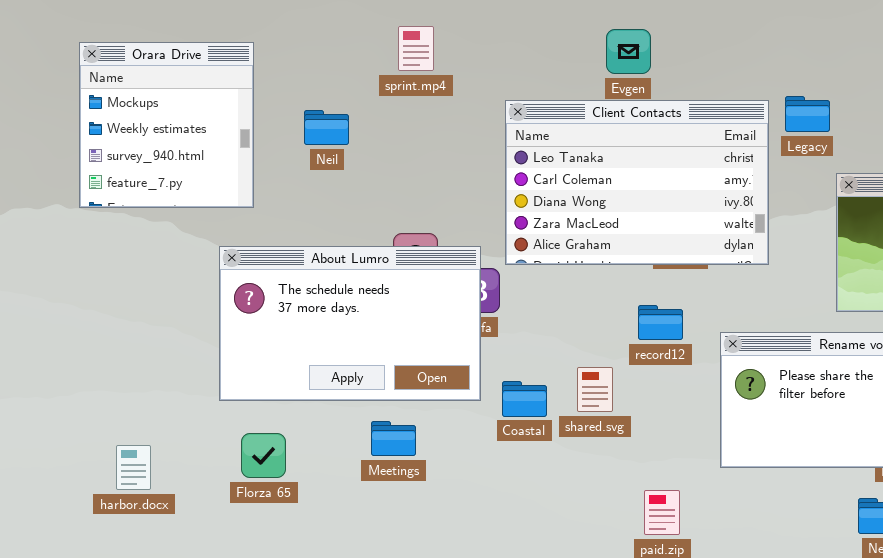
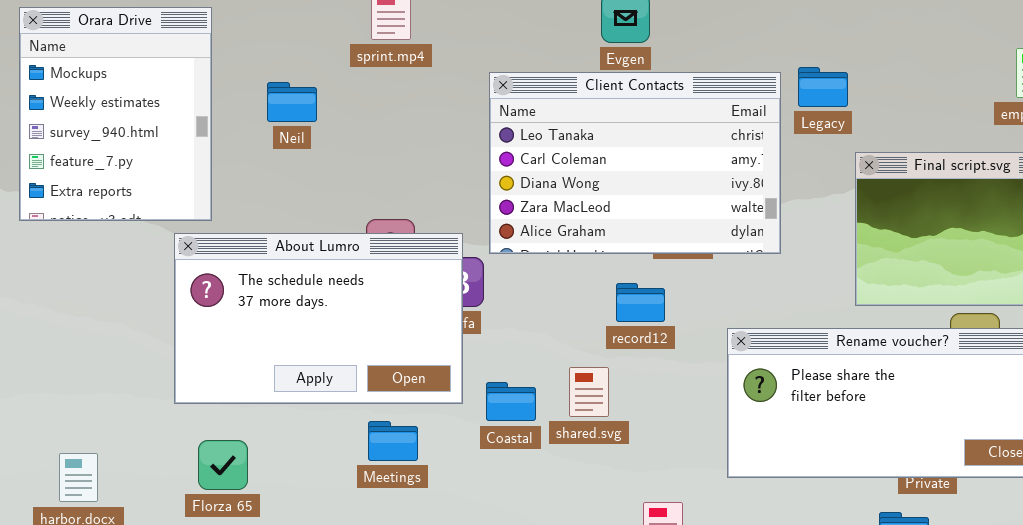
Orara Drive: [79,42,254,208] -> [19,7,212,221], resized
record12: [638,305,683,340] -> [616,283,665,322], moved
Meetings: [371,421,416,456] -> [368,421,418,461], moved

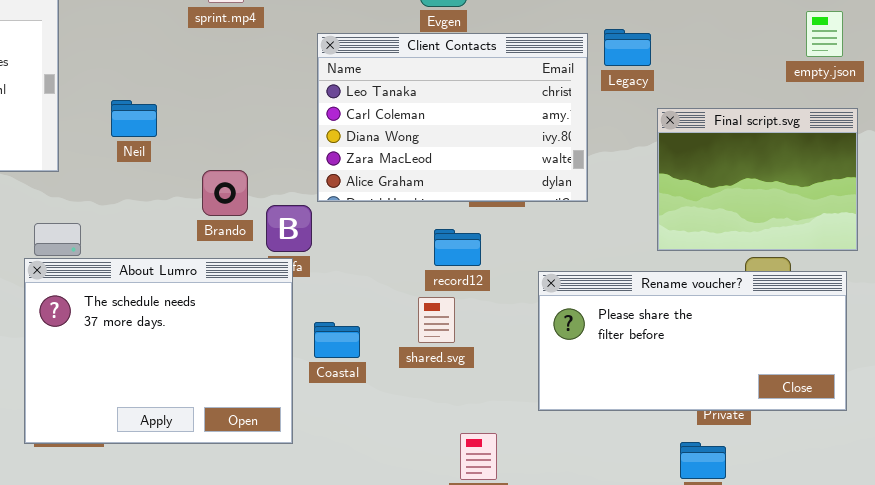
Neil: [267,82,317,122] -> [111,100,157,137], moved
About Lumro: [174,233,463,404] -> [24,258,293,444], moved, resized
shared.svg: [569,367,609,417] -> [418,297,455,343], moved

